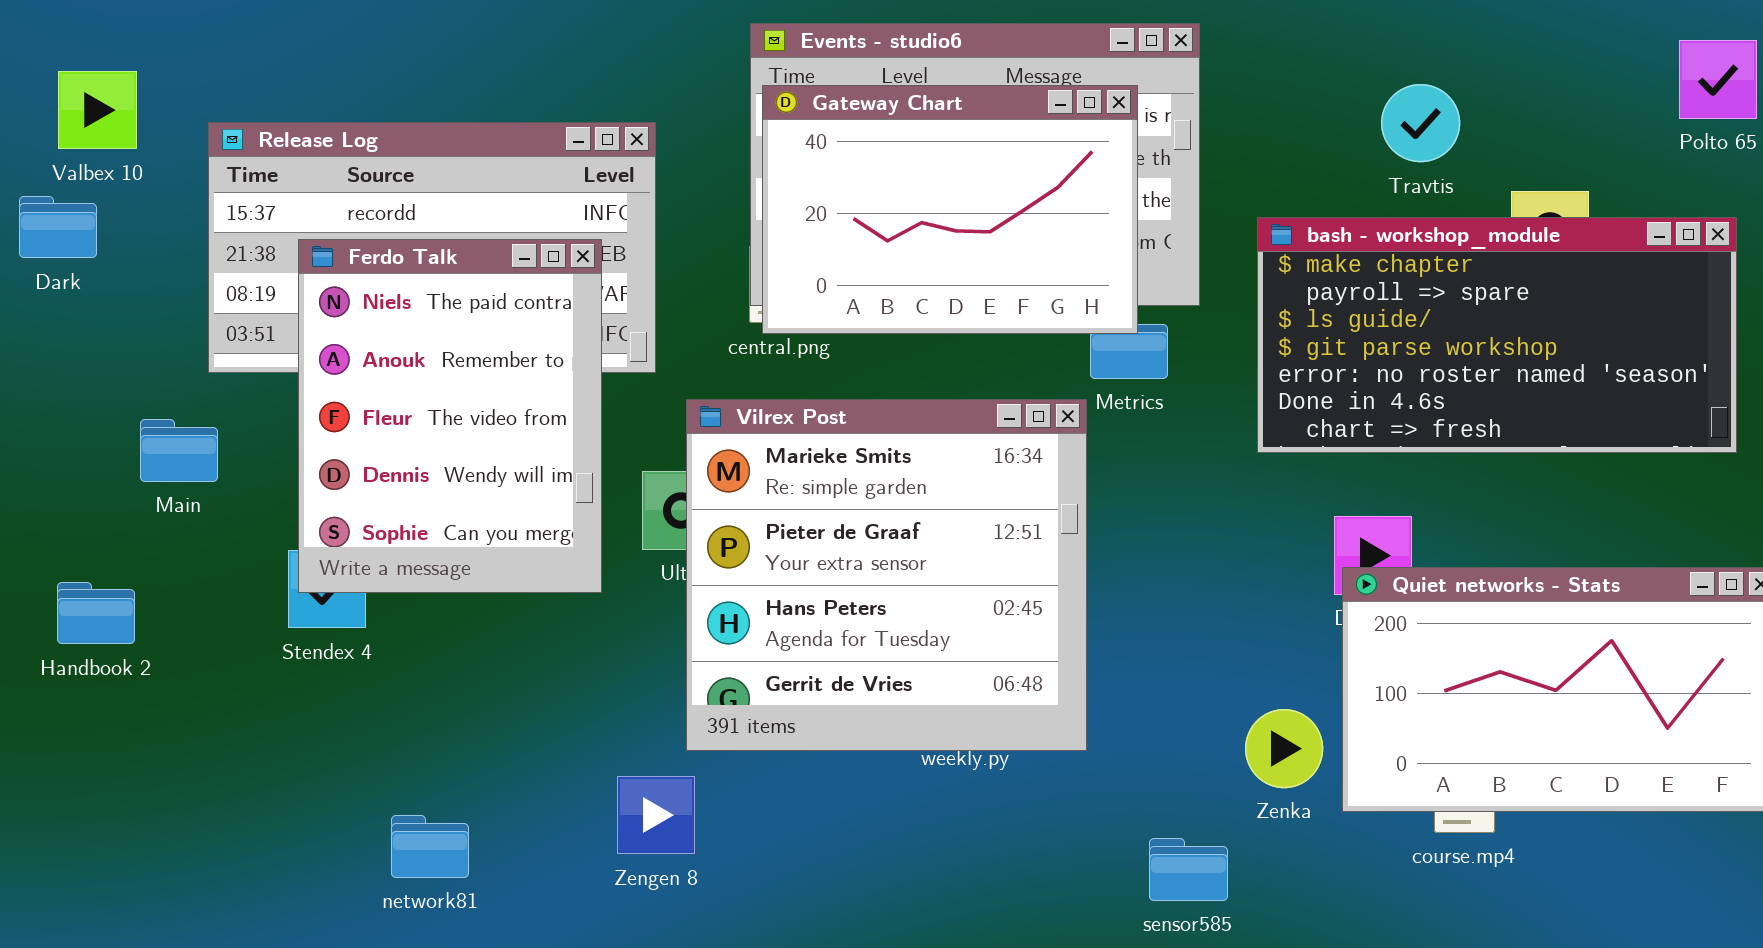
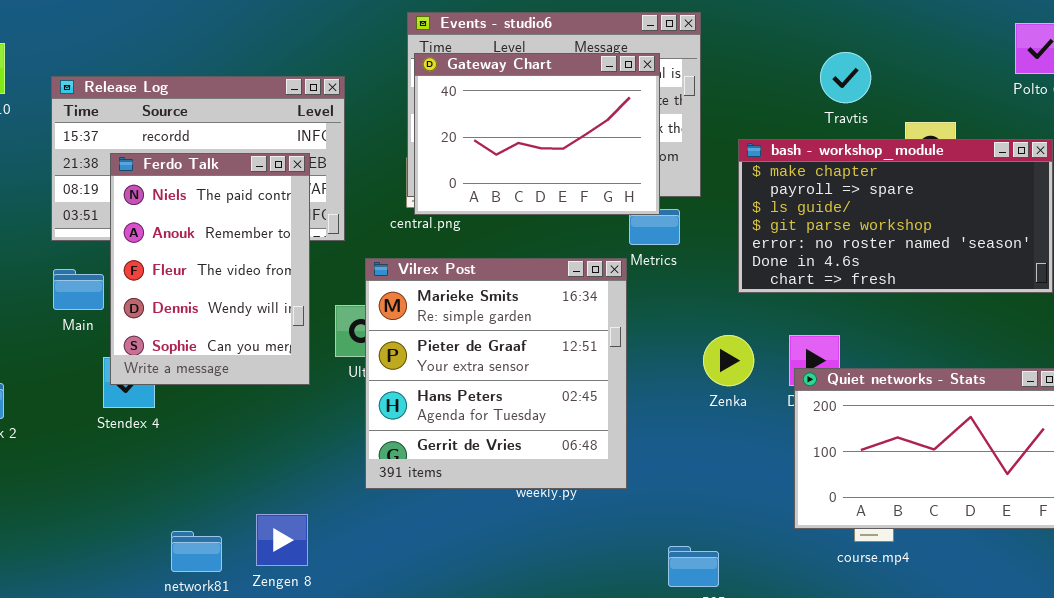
Main: [140,419,218,482] -> [53,269,104,310], moved
Zenka: [1245,709,1323,788] -> [703,335,754,386], moved
Zengen 8: [617,776,695,854] -> [256,514,308,566], moved

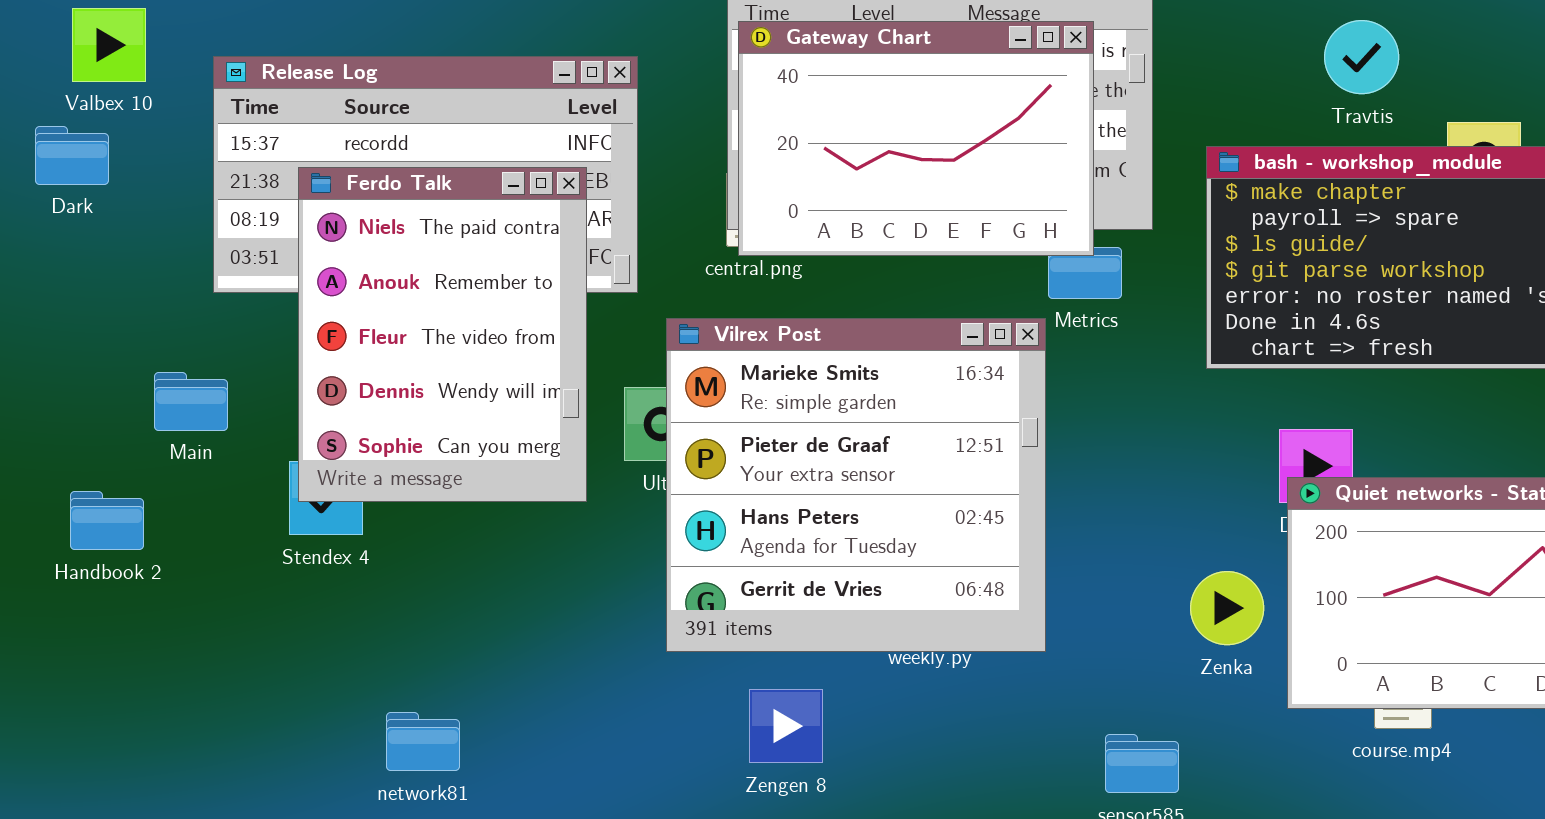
Main: [53,269,104,310] -> [154,372,228,431], moved
Zenka: [703,335,754,386] -> [1190,571,1264,645], moved
Zengen 8: [256,514,308,566] -> [749,689,823,763], moved

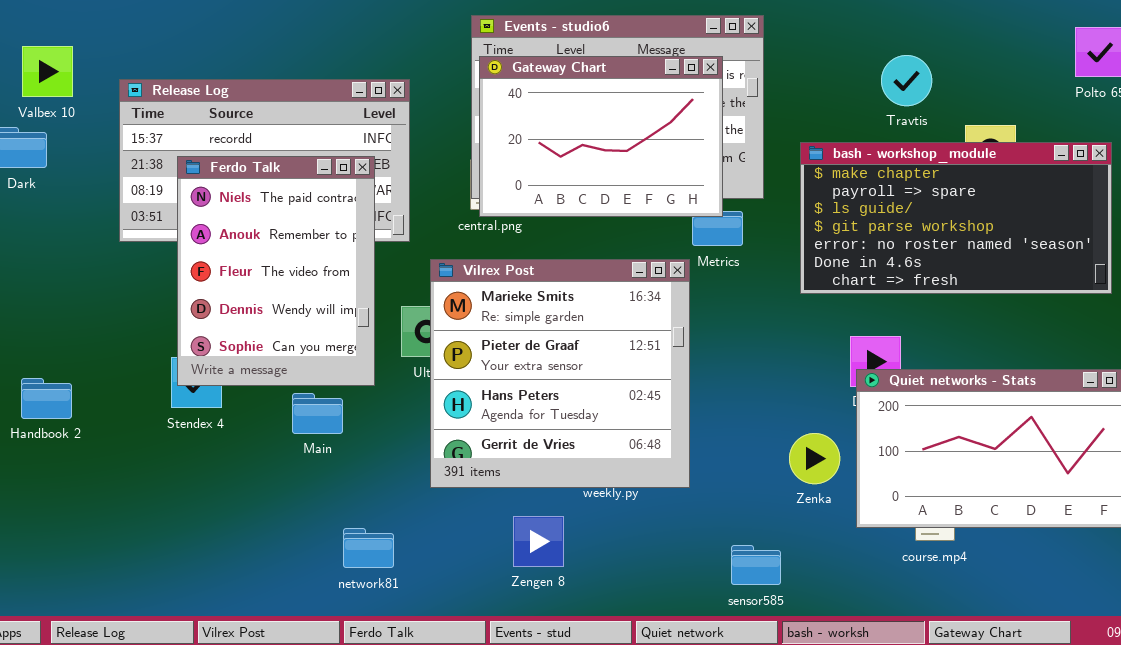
Main: [154,372,228,431] -> [292,393,343,434], moved
Zengen 8: [749,689,823,763] -> [513,516,564,567], moved
network81: [386,712,460,771] -> [343,528,394,568], moved

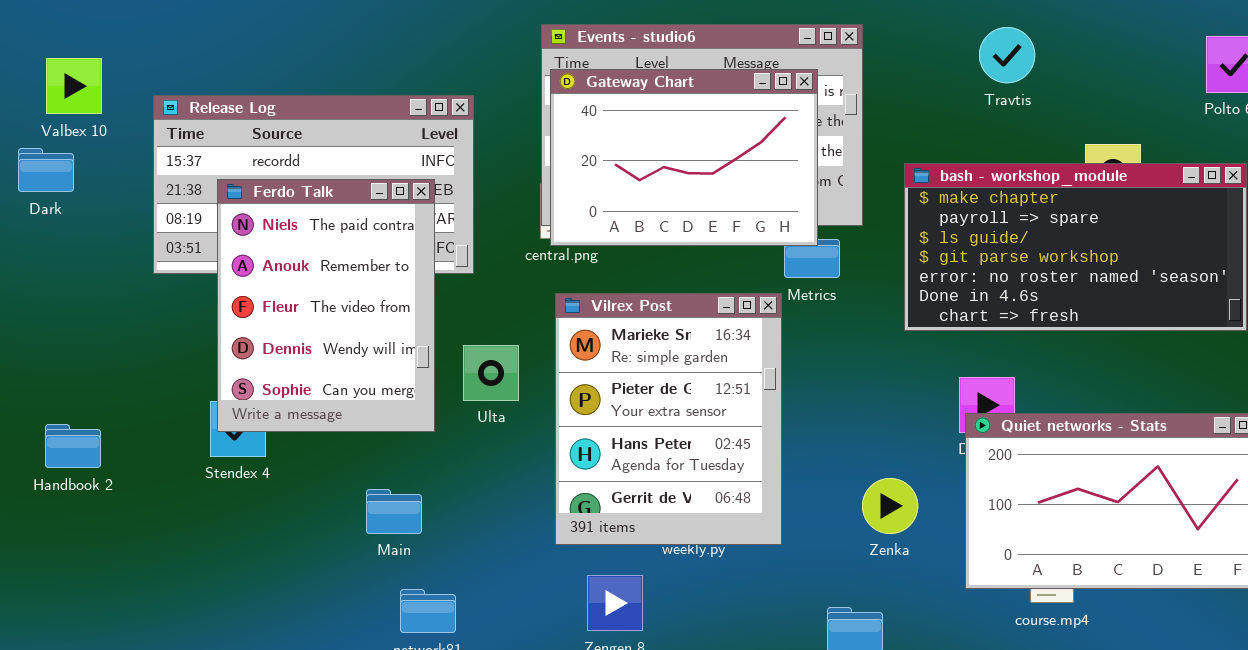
Travtis: [881,55,932,106] -> [979,27,1035,83], moved
Vilrex Post: [430,259,690,488] -> [555,293,782,545], resized
Main: [292,393,343,434] -> [366,489,422,534], moved
Zenka: [789,433,840,484] -> [862,478,918,534], moved

